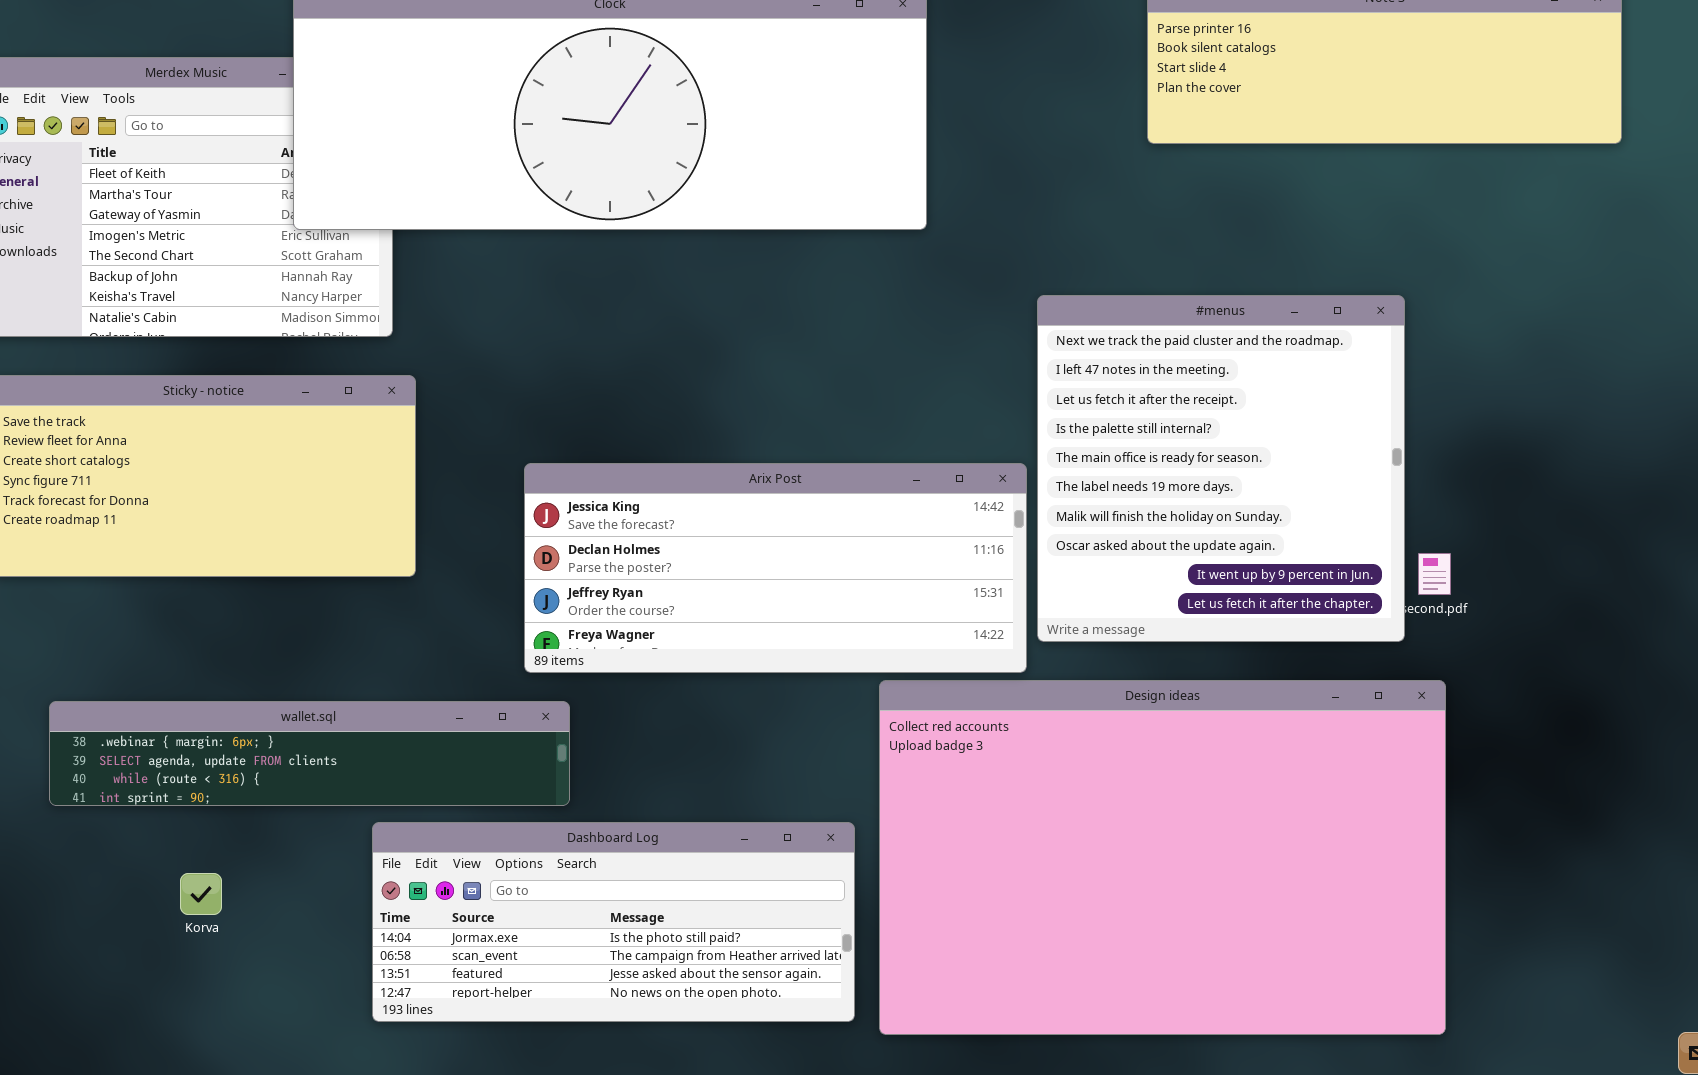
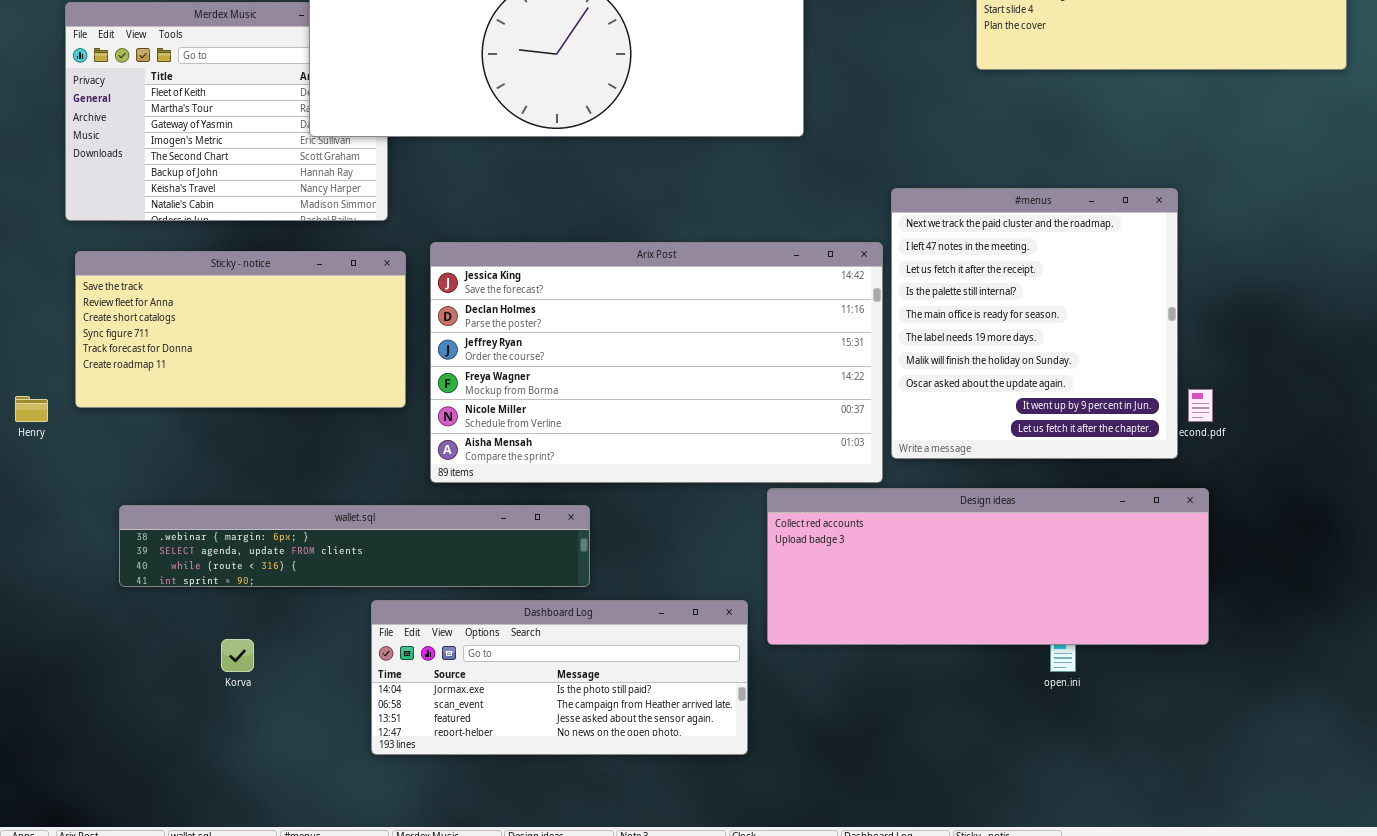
Arix Post: [524,463,1027,673] -> [430,242,883,483], resized
Design ideas: [879,680,1446,1035] -> [767,488,1209,645], resized
wallet.sql: [49,701,570,806] -> [119,505,590,587], resized

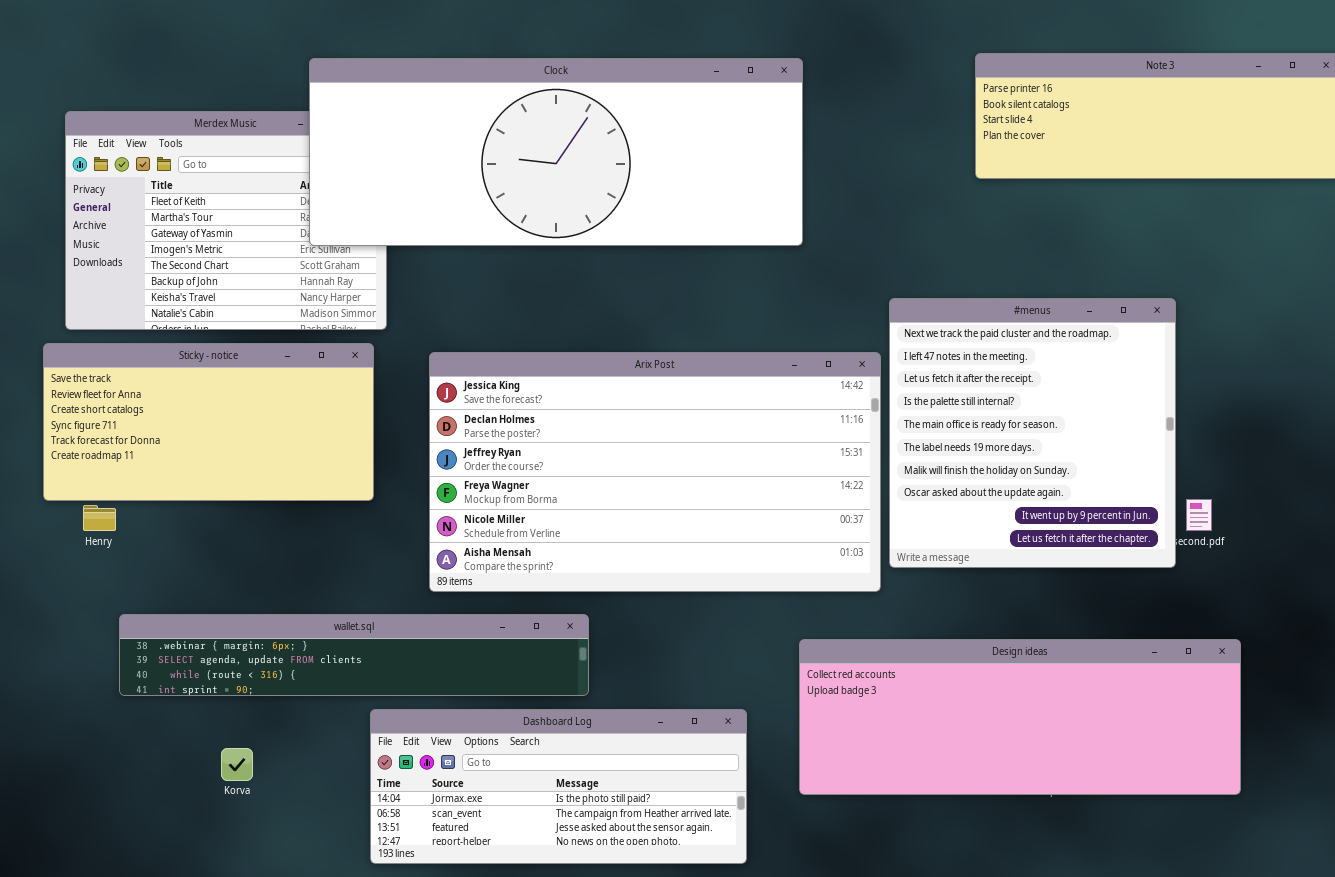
Sticky - notice: [75,251,406,408] -> [43,343,374,501], moved
Henry: [15,396,48,422] -> [83,505,116,531], moved
Design ideas: [767,488,1209,645] -> [799,639,1241,795], moved

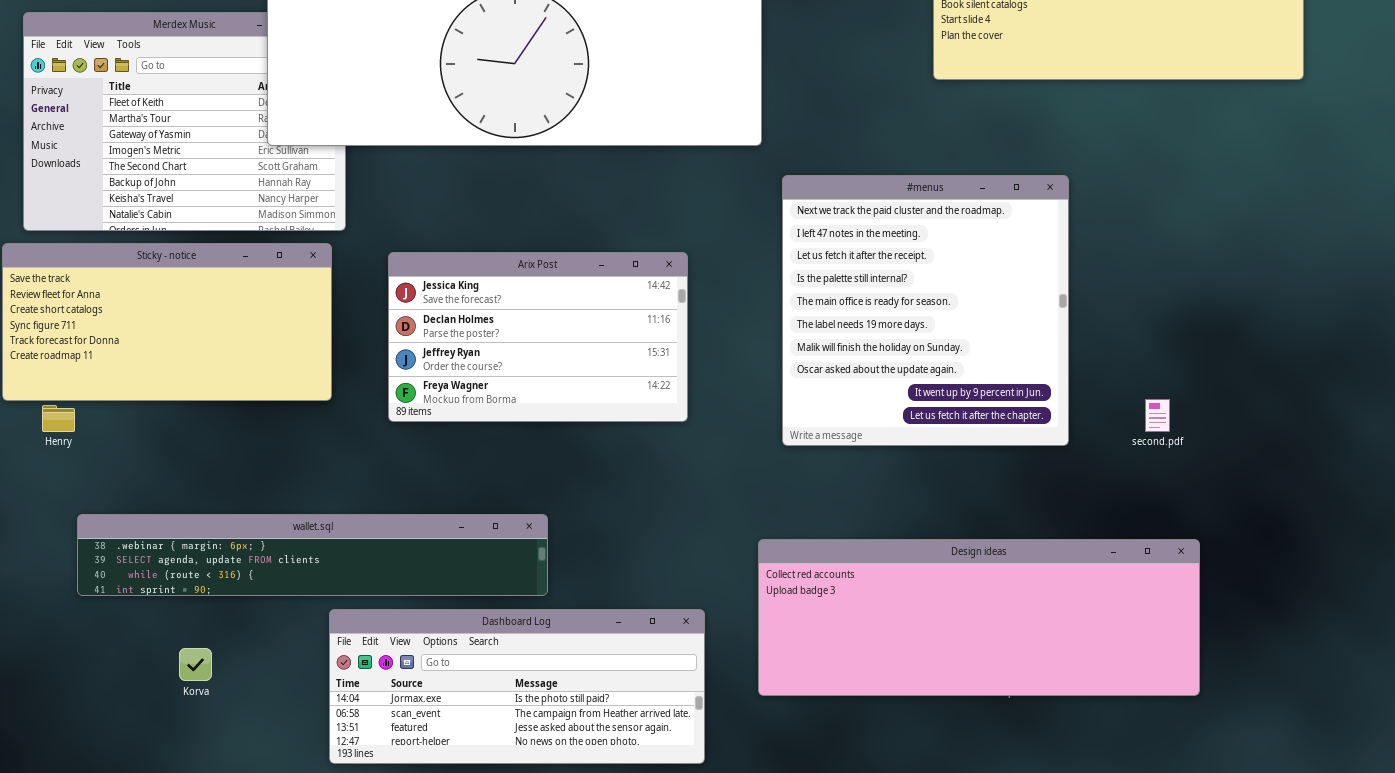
#menus: [889,298,1176,568] -> [782,175,1069,446], moved
Arix Post: [429,352,881,592] -> [388,252,688,422], resized

